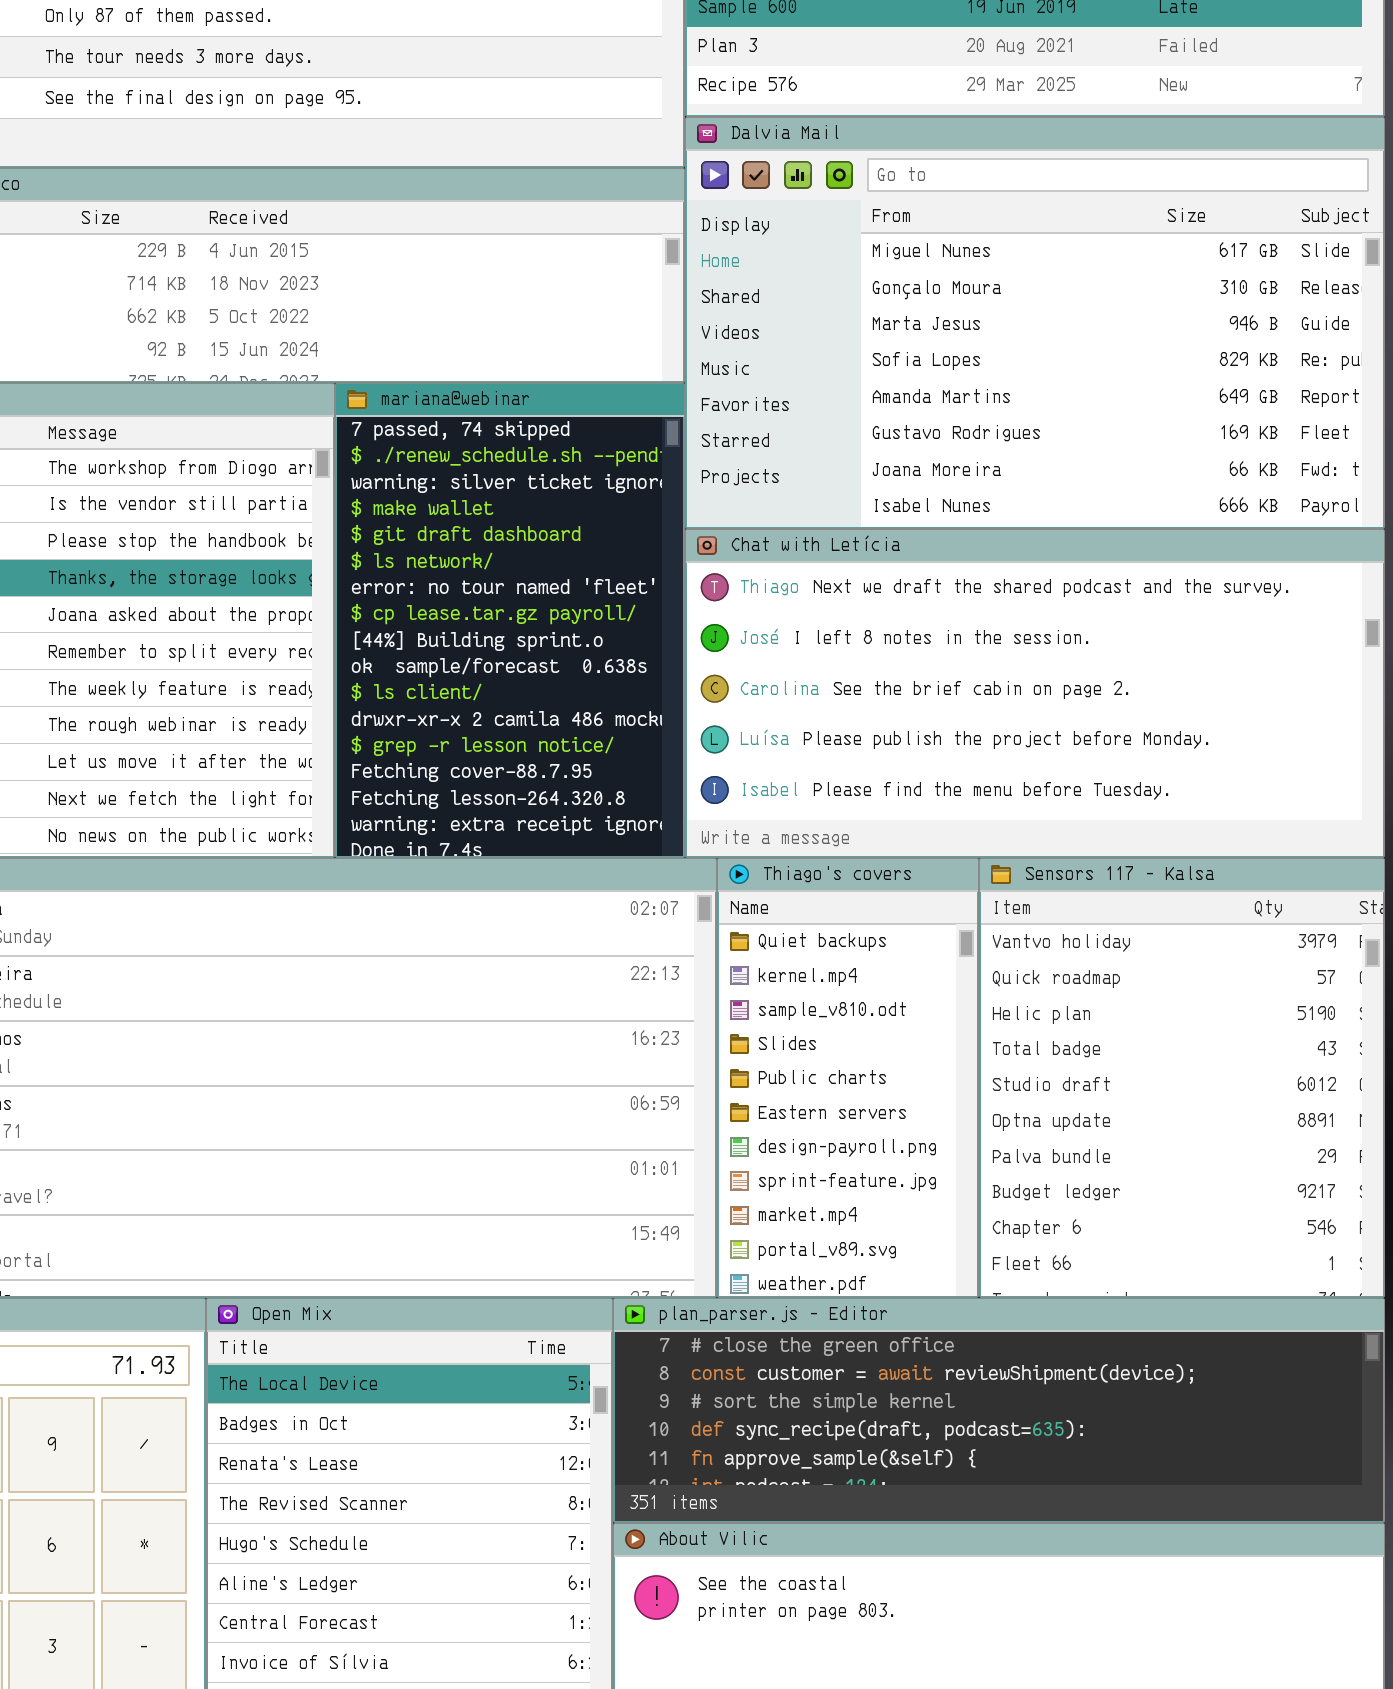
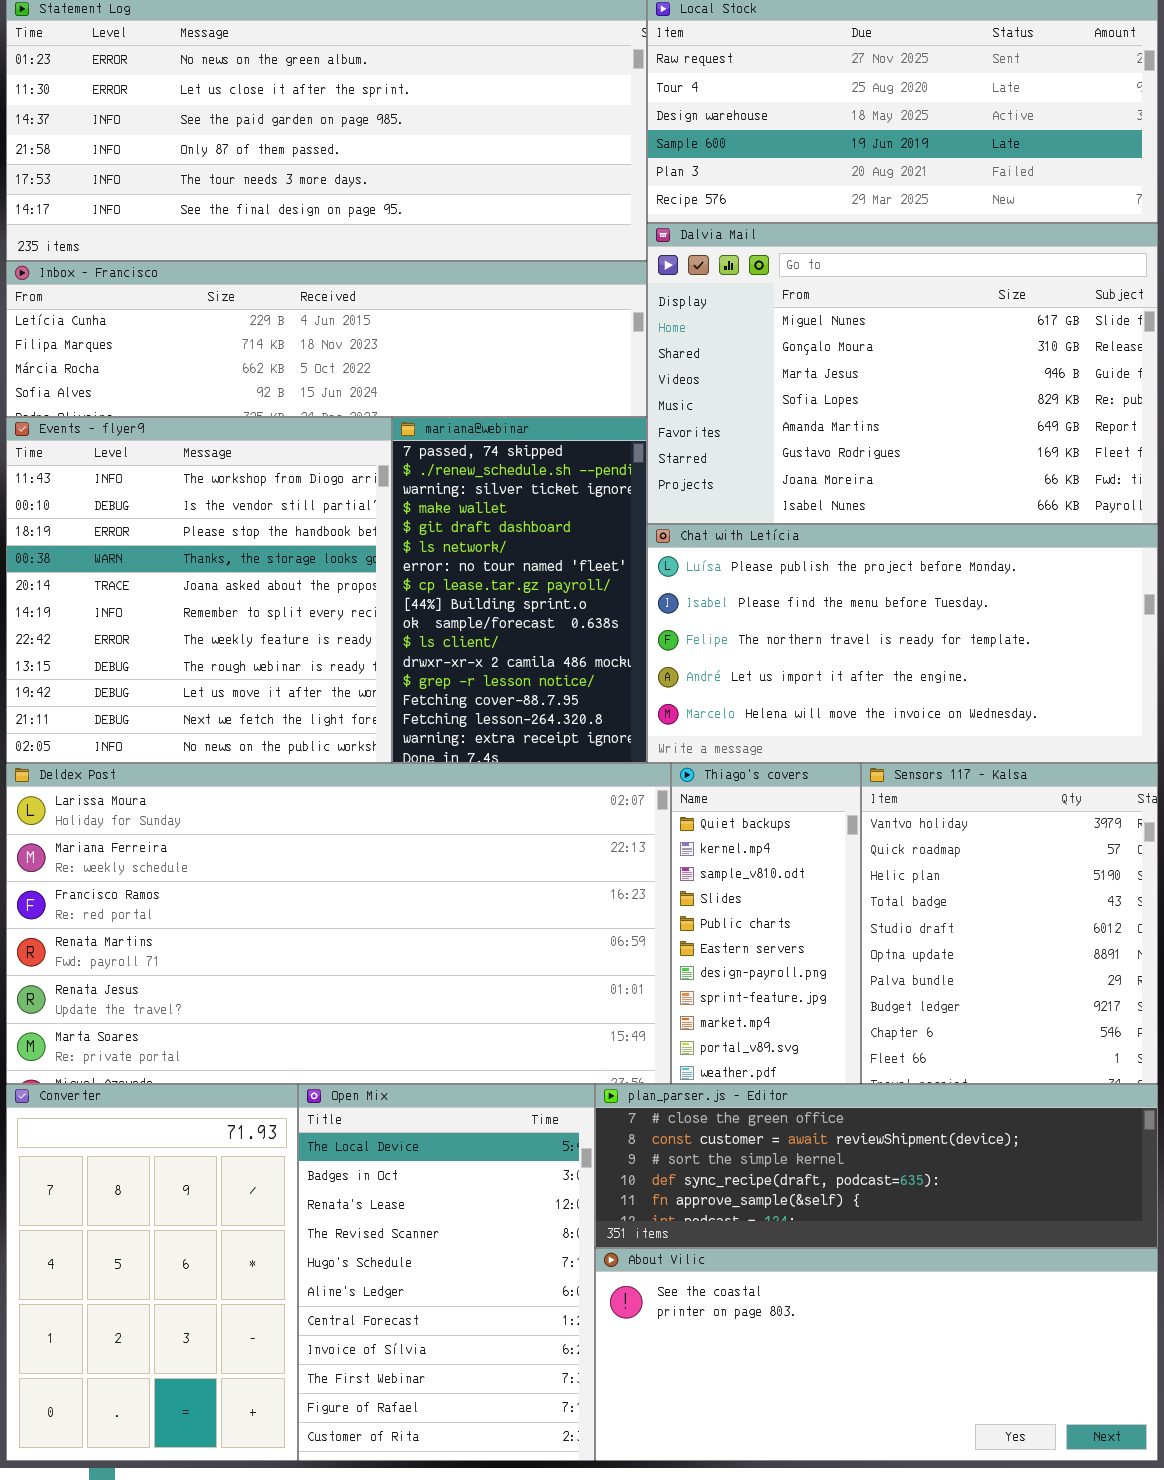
Chat with Letícia: [685,529,1385,858] -> [647,524,1158,763], scrolled down 3 rows

